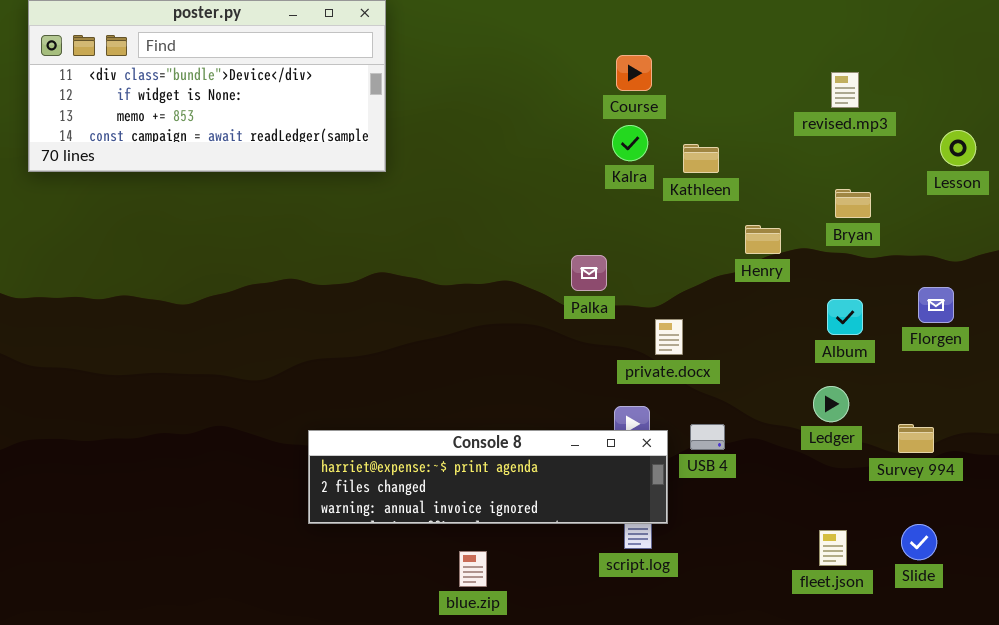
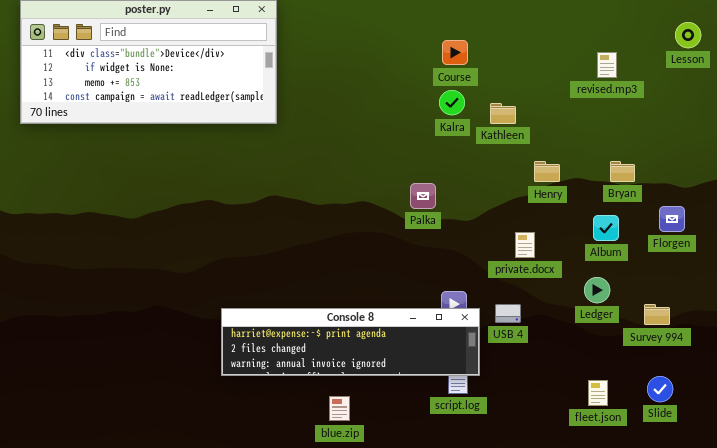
Lesson: [940,130,976,166] -> [675,22,701,48], moved
Bryan: [835,189,871,218] -> [610,161,635,182], moved
private.docx: [655,319,683,355] -> [515,232,535,258], moved

